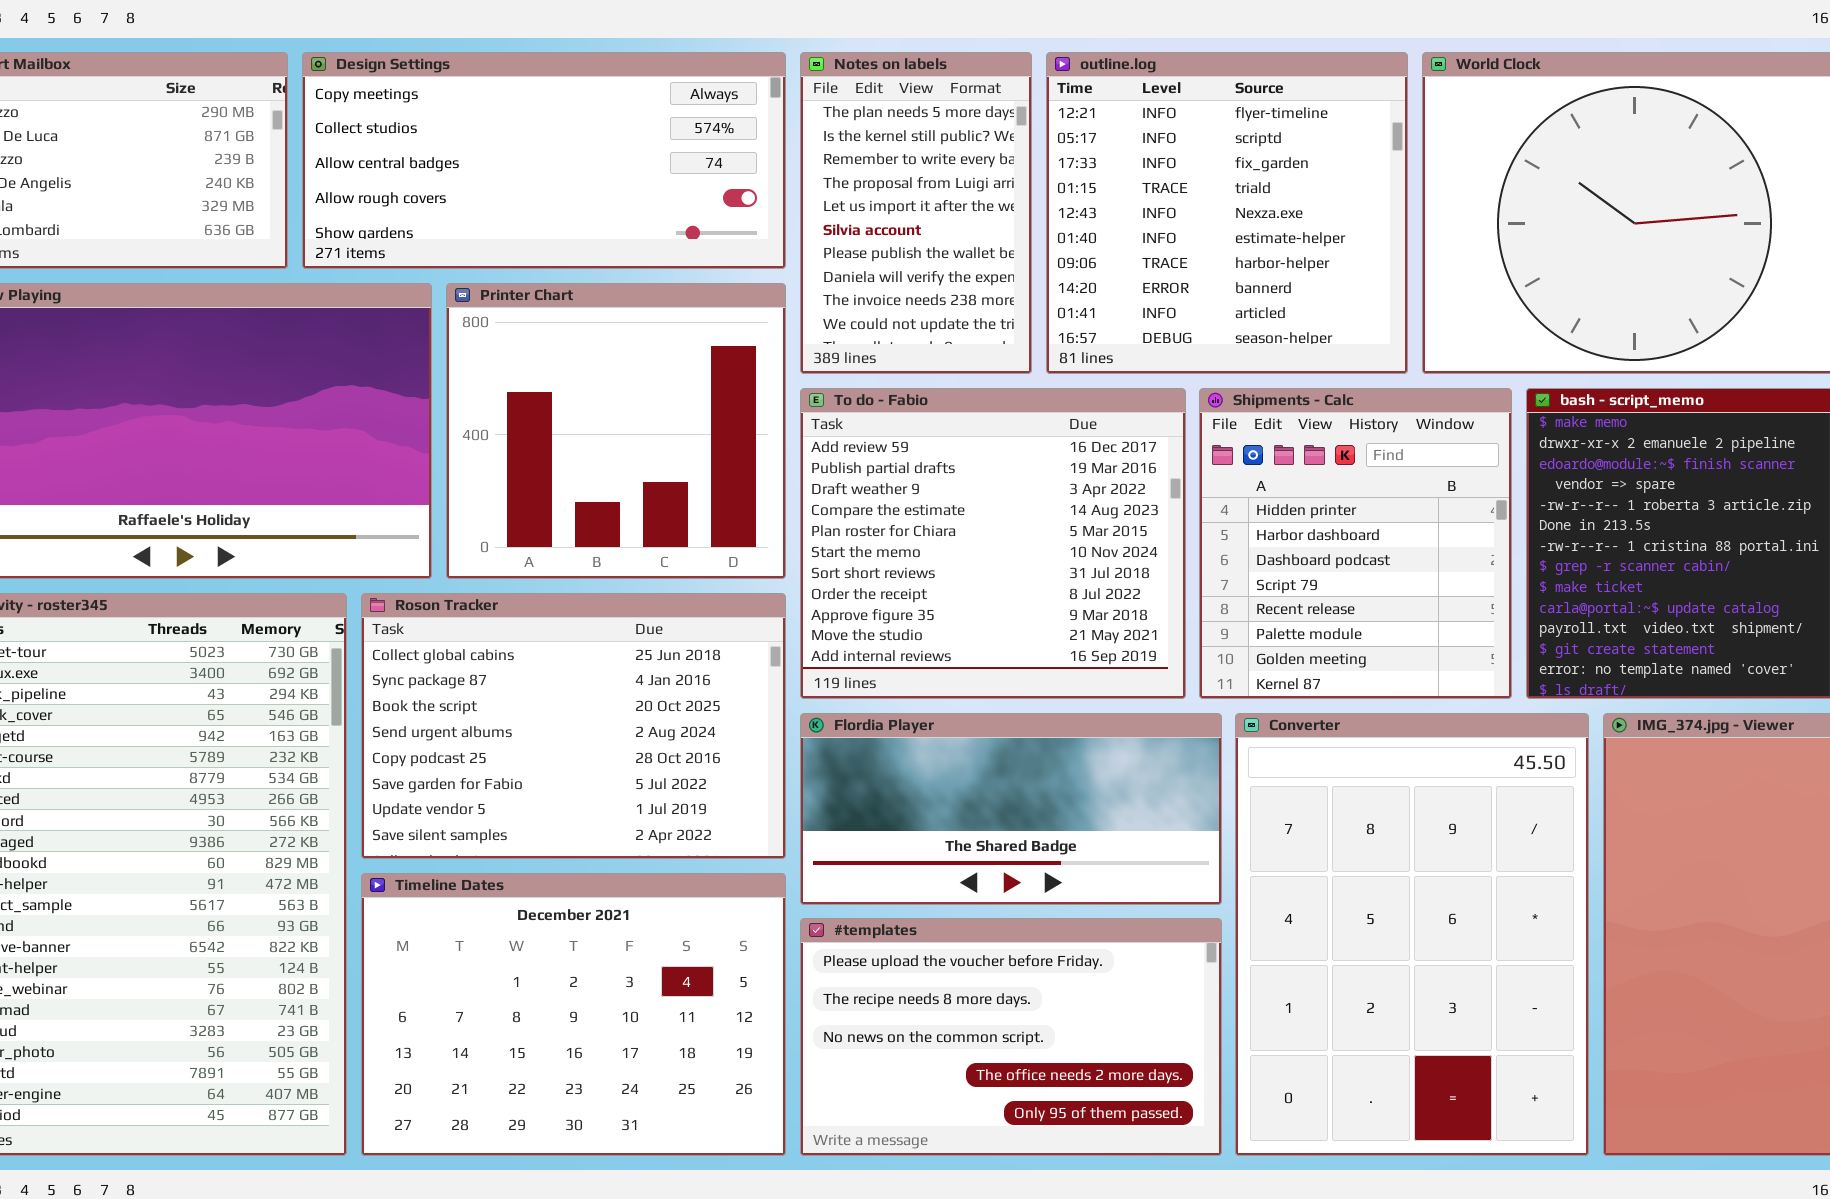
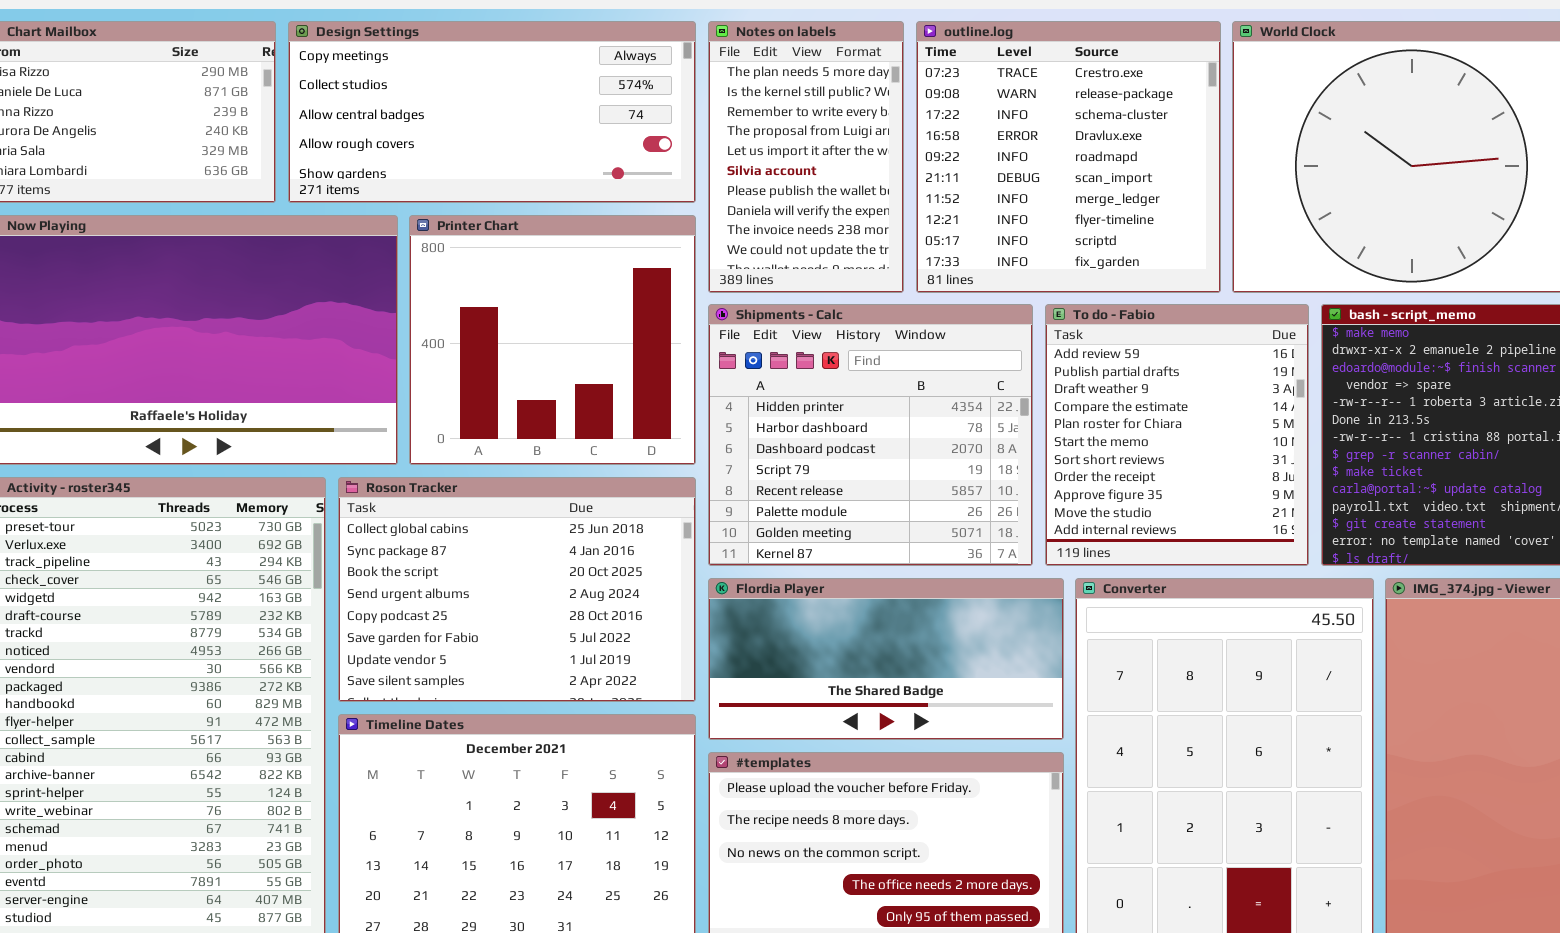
outline.log: [1046,52,1408,374] -> [916,21,1221,293], scrolled up 7 rows
To do - Fabio: [800,388,1186,699] -> [1045,304,1309,566], moved, resized
Shipments - Calc: [1199,388,1512,699] -> [708,304,1033,566], moved, resized

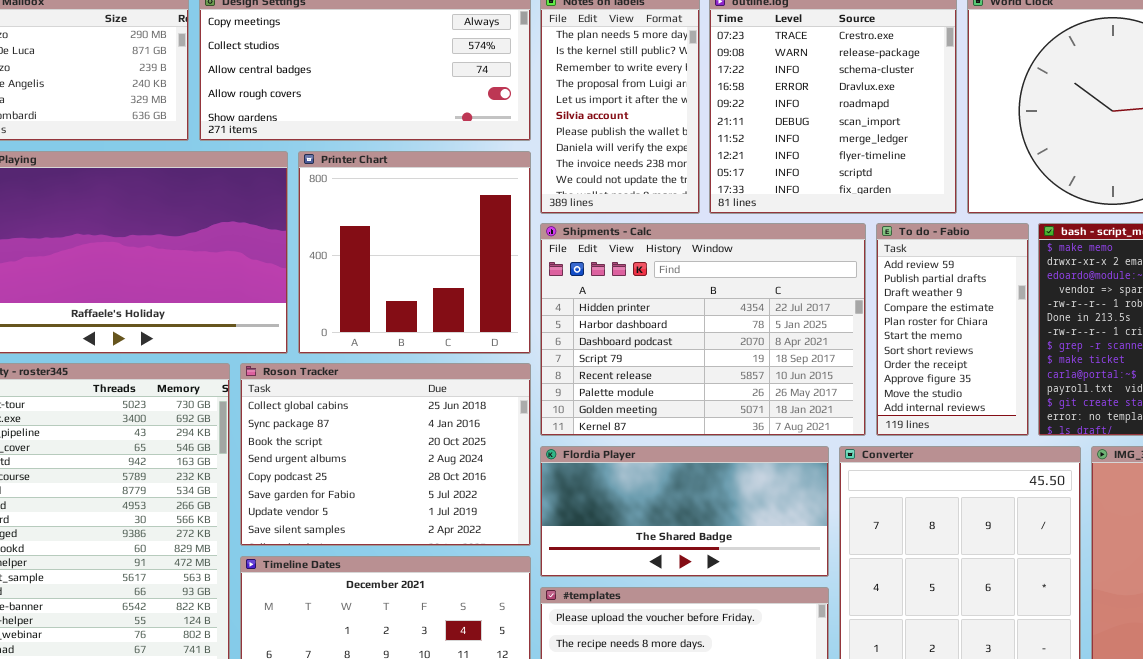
Shipments - Calc: [708,304,1033,566] -> [540,223,866,436], resized
To do - Fabio: [1045,304,1309,566] -> [876,223,1029,436], resized

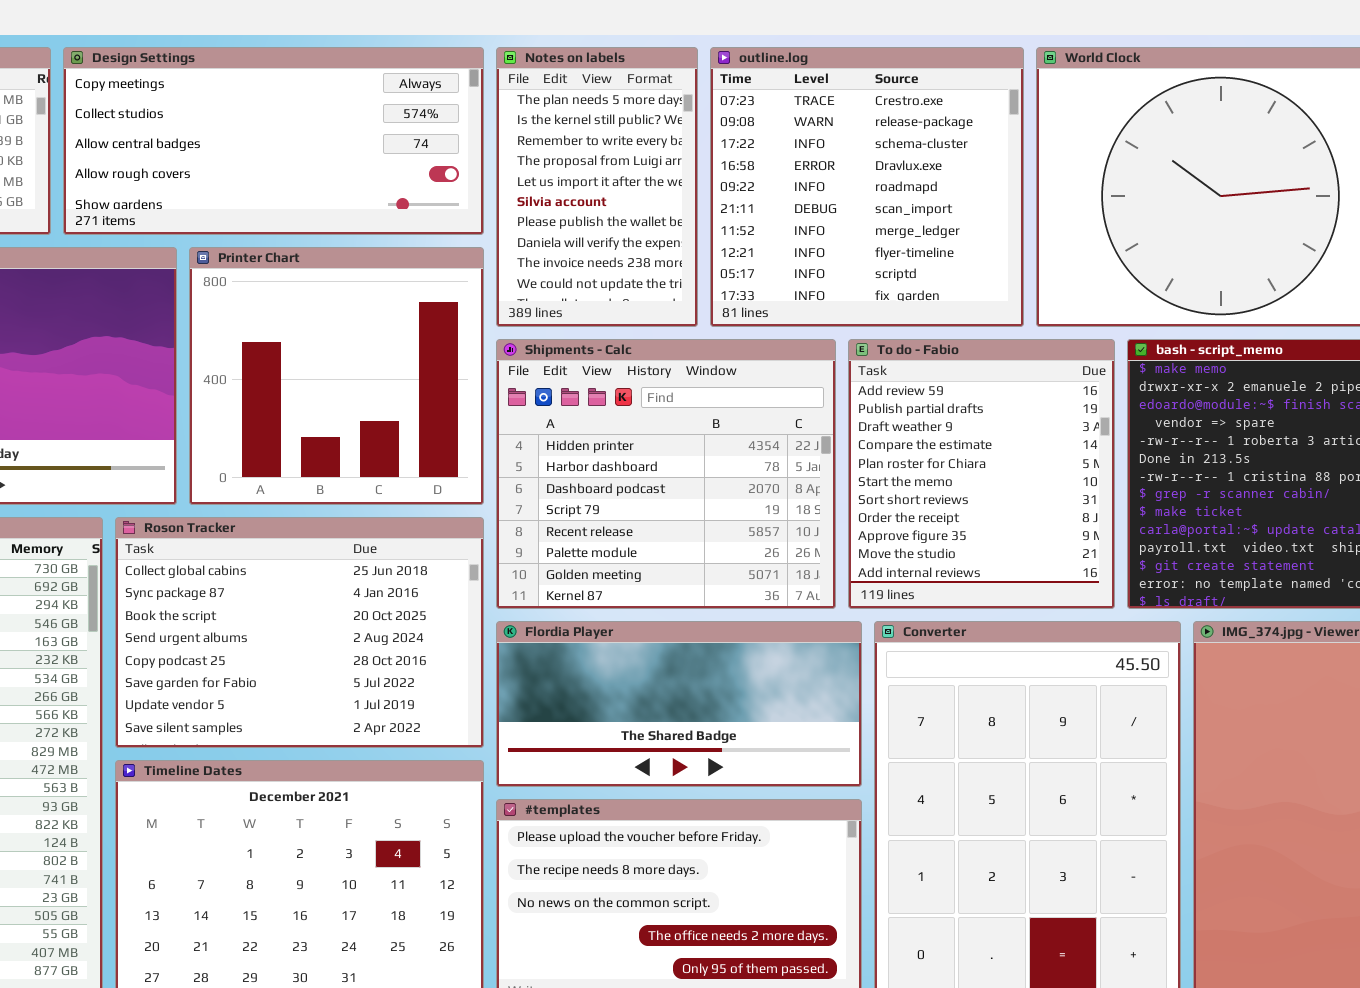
Shipments - Calc: [540,223,866,436] -> [496,339,836,609], resized
To do - Fabio: [876,223,1029,436] -> [848,339,1115,609], resized

